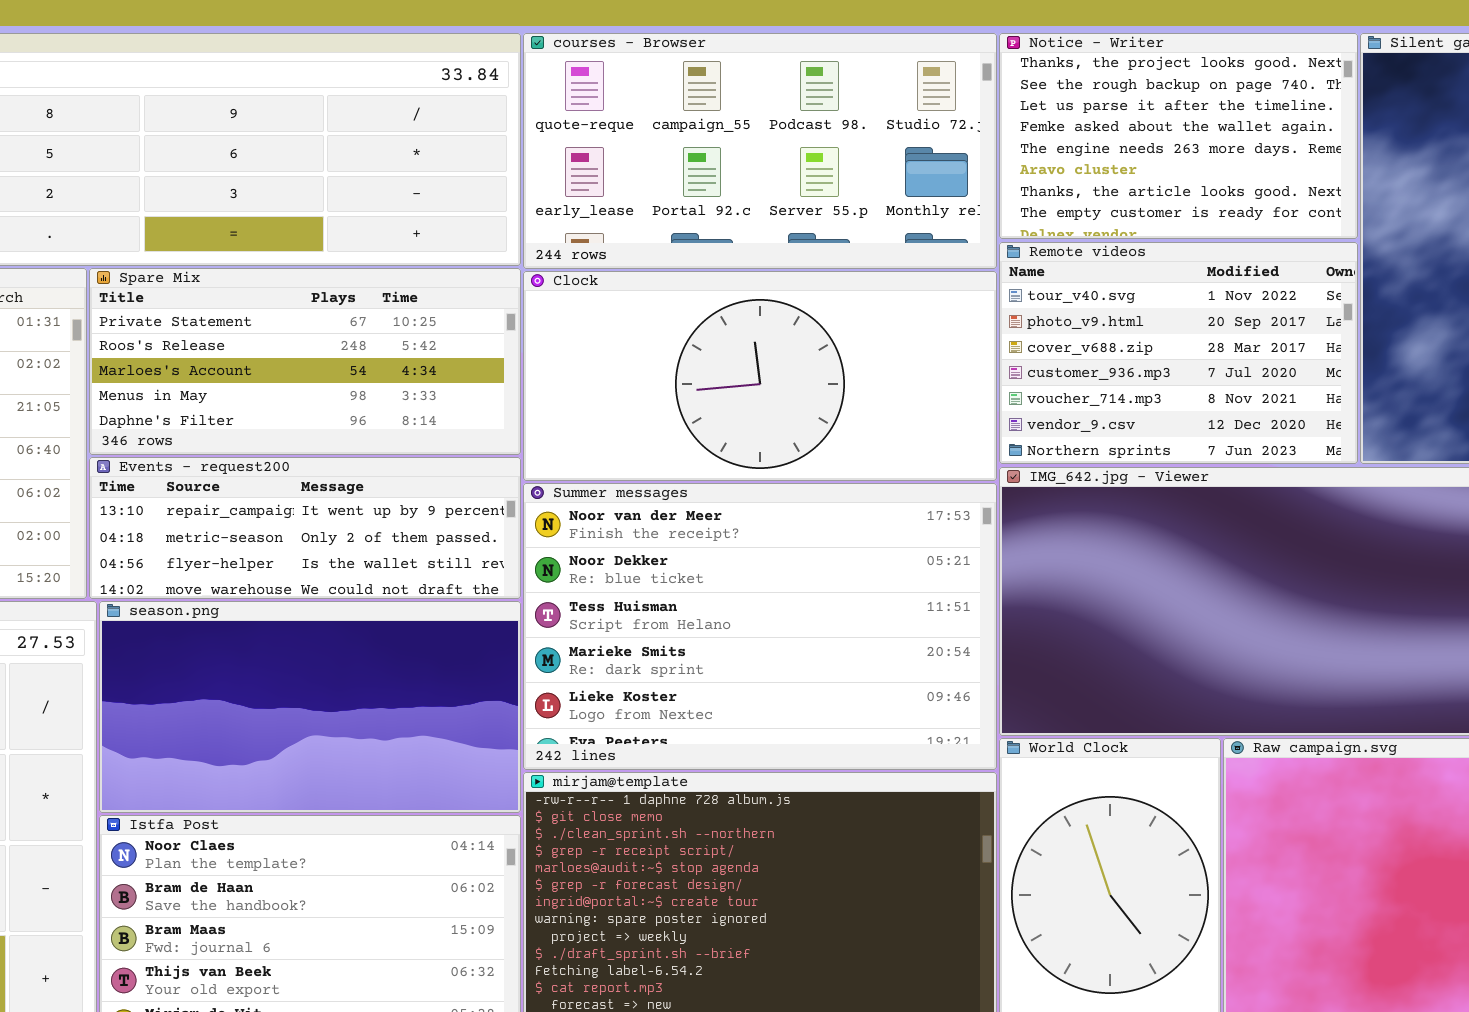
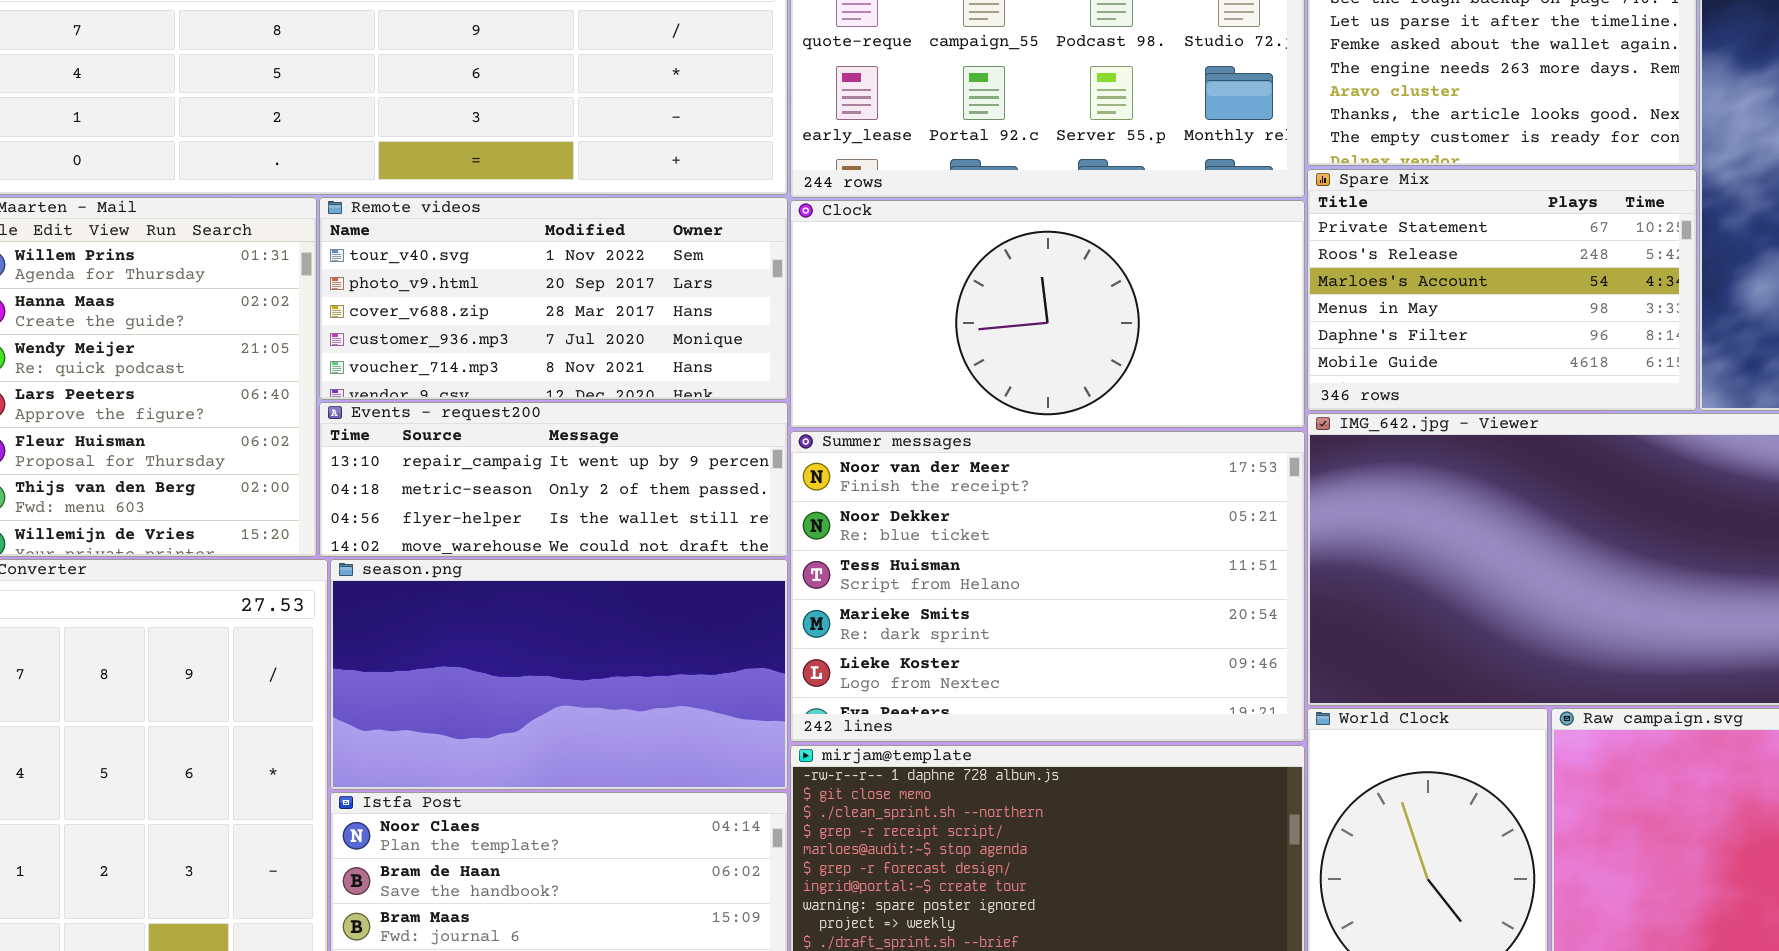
Remote videos: [999,242,1358,464] -> [319,197,788,400], moved, resized
Spare Mix: [89,268,521,455] -> [1307,169,1697,411], moved, resized

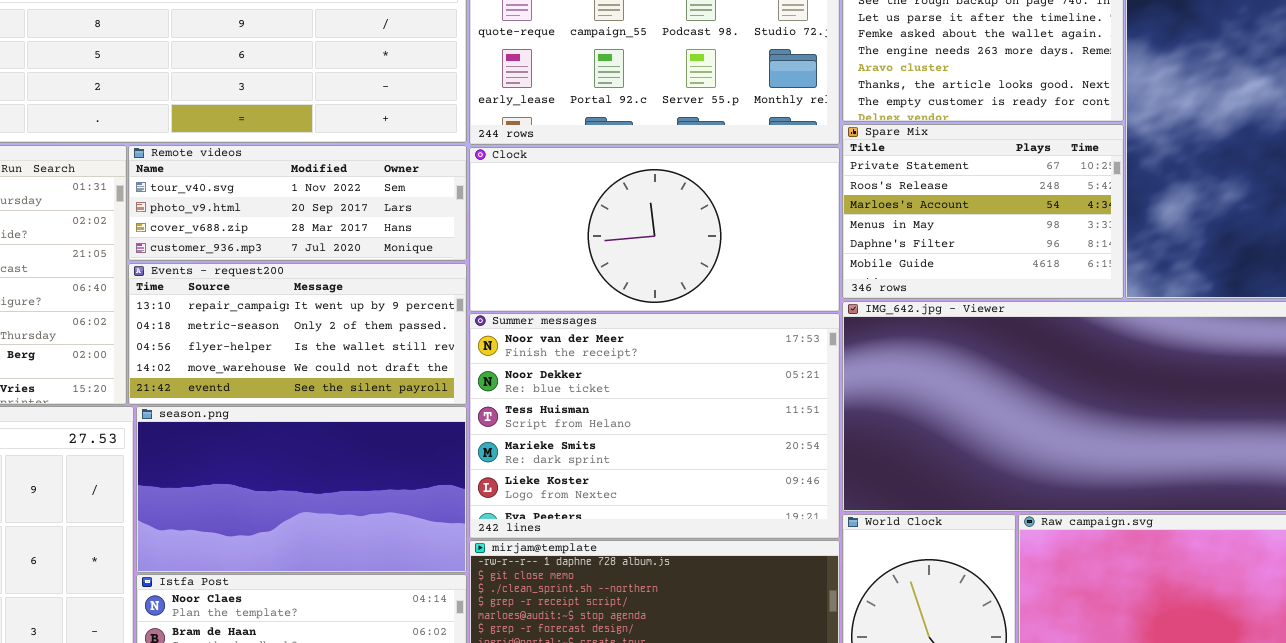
Remote videos: [319,197,788,400] -> [128,145,467,261], resized
Events - request200: [319,402,788,557] -> [128,263,467,405], resized

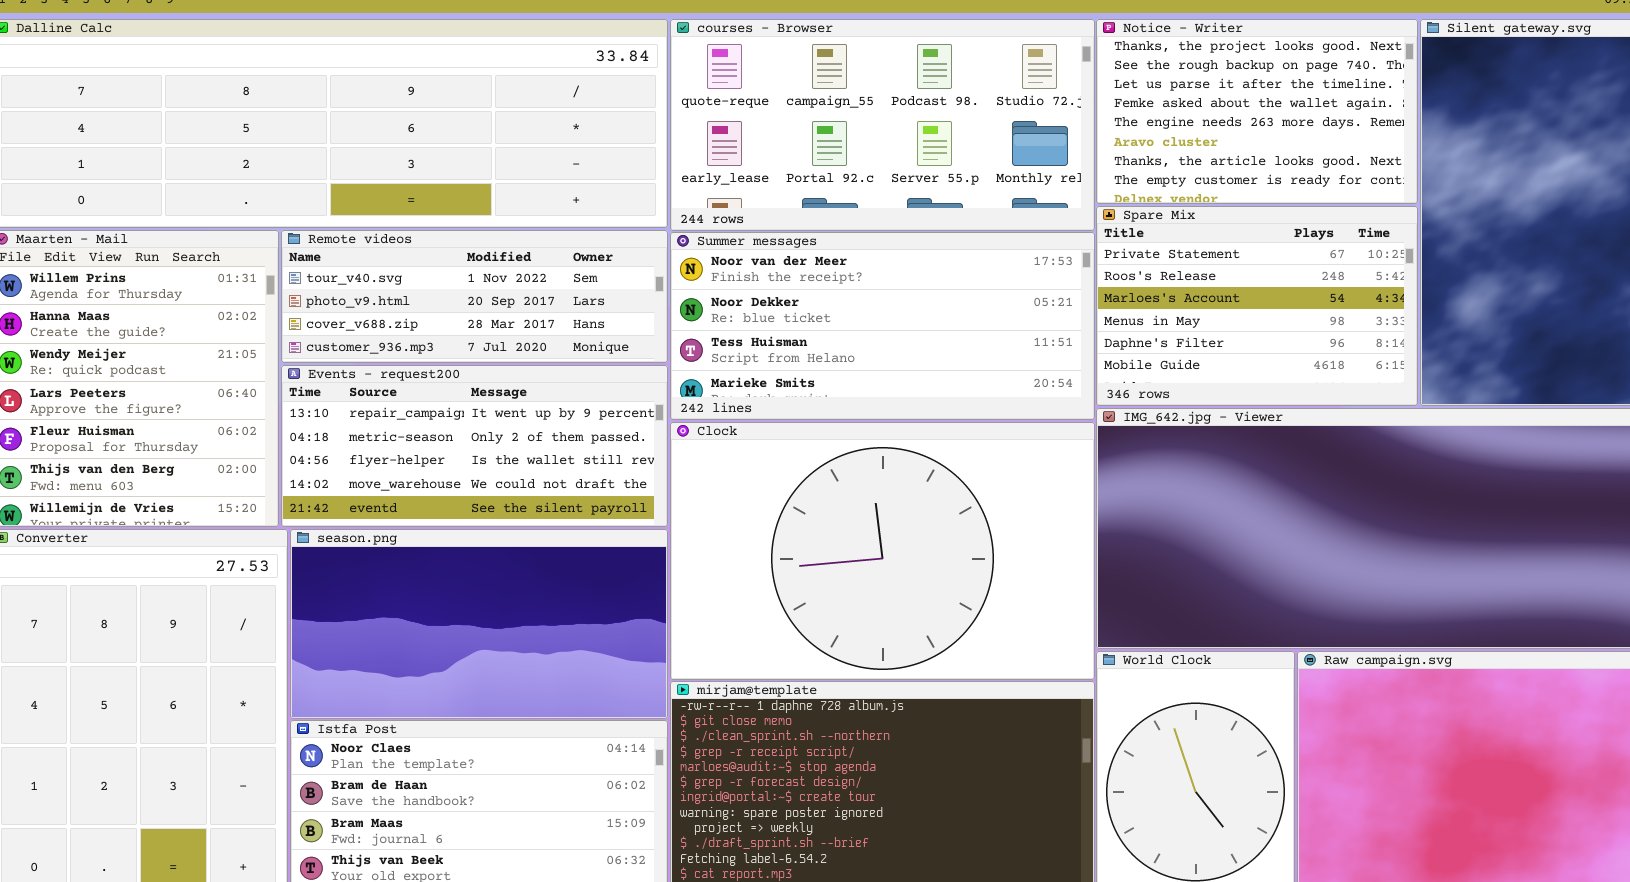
Clock: [469,147,840,312] -> [670,422,1095,680], moved, resized
Summer messages: [469,313,840,539] -> [670,232,1095,420], moved, resized

